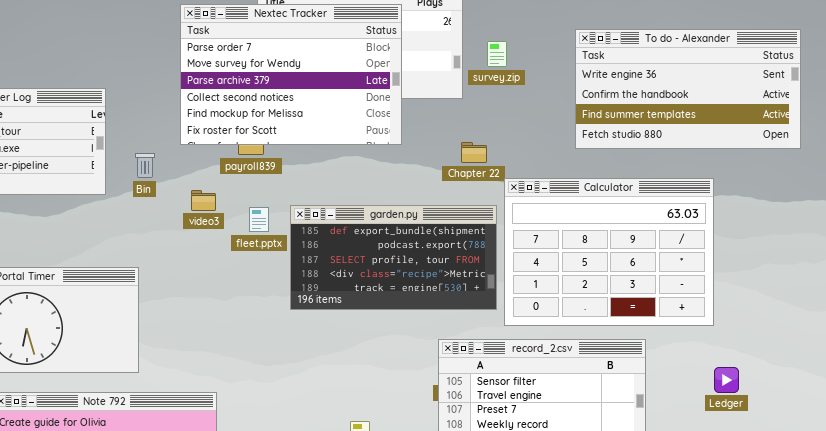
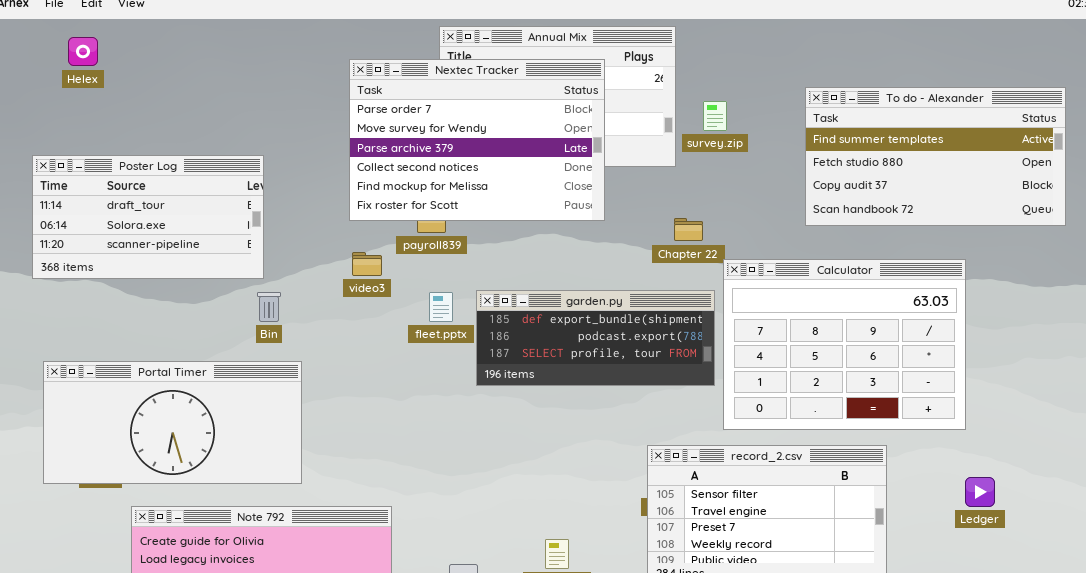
To do - Alexander: [575,29,801,149] -> [805,87,1066,226], scrolled down 2 rows
Bin: [135,153,155,178] -> [257,292,281,322], moved
video3: [191,190,216,211] -> [352,252,382,276], moved
garden.py: [290,205,497,310] -> [476,290,715,386], resized

